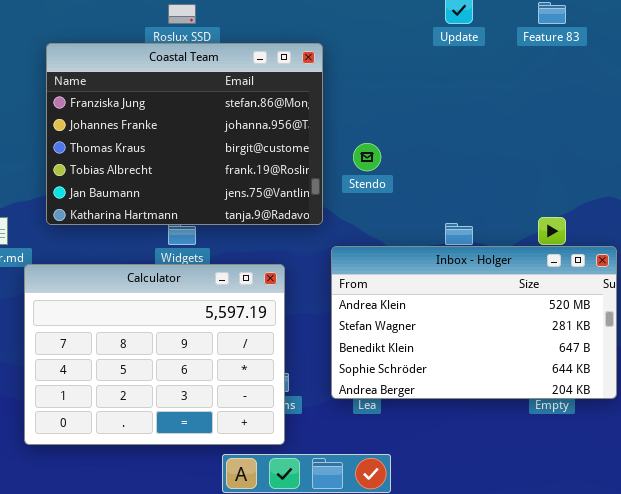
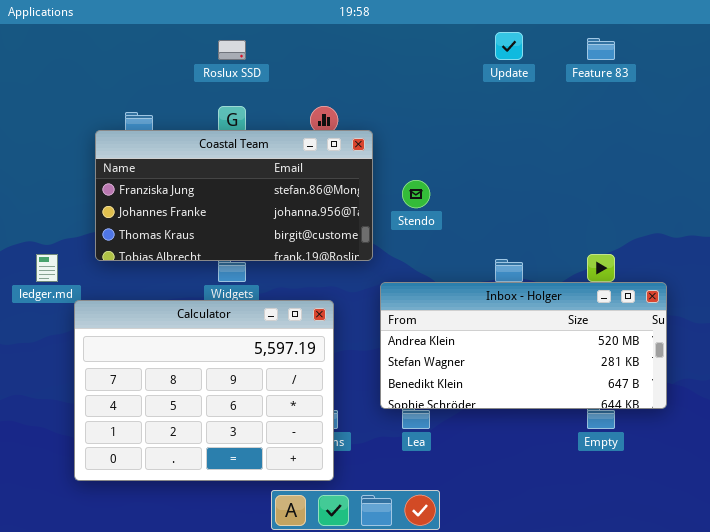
Coastal Team: [46,43,323,225] -> [95,130,373,261], resized
Inbox - Holger: [331,246,617,399] -> [380,282,667,409], resized

